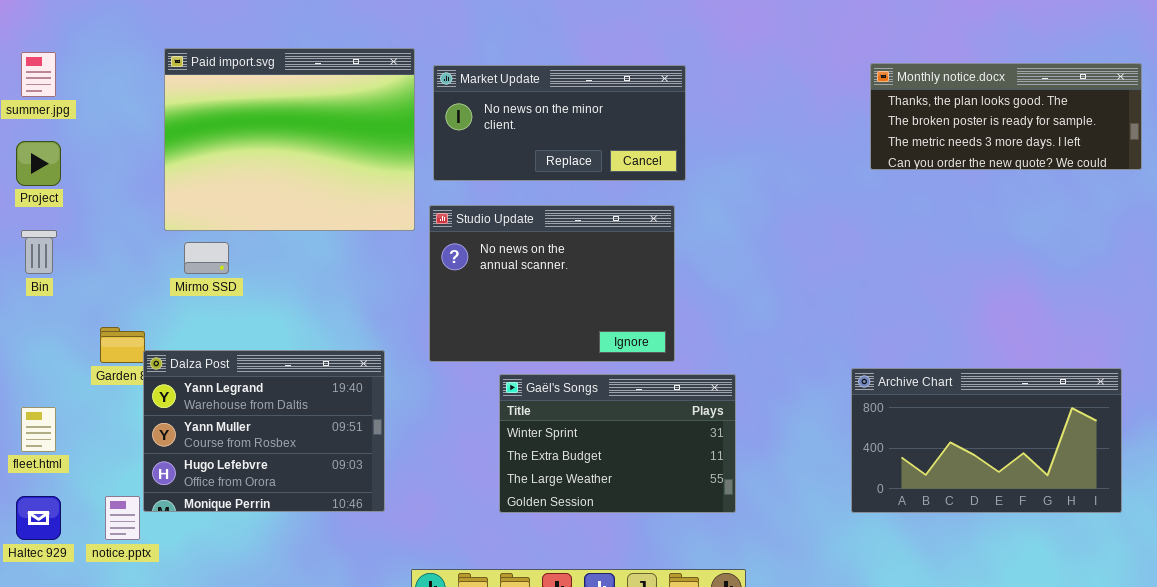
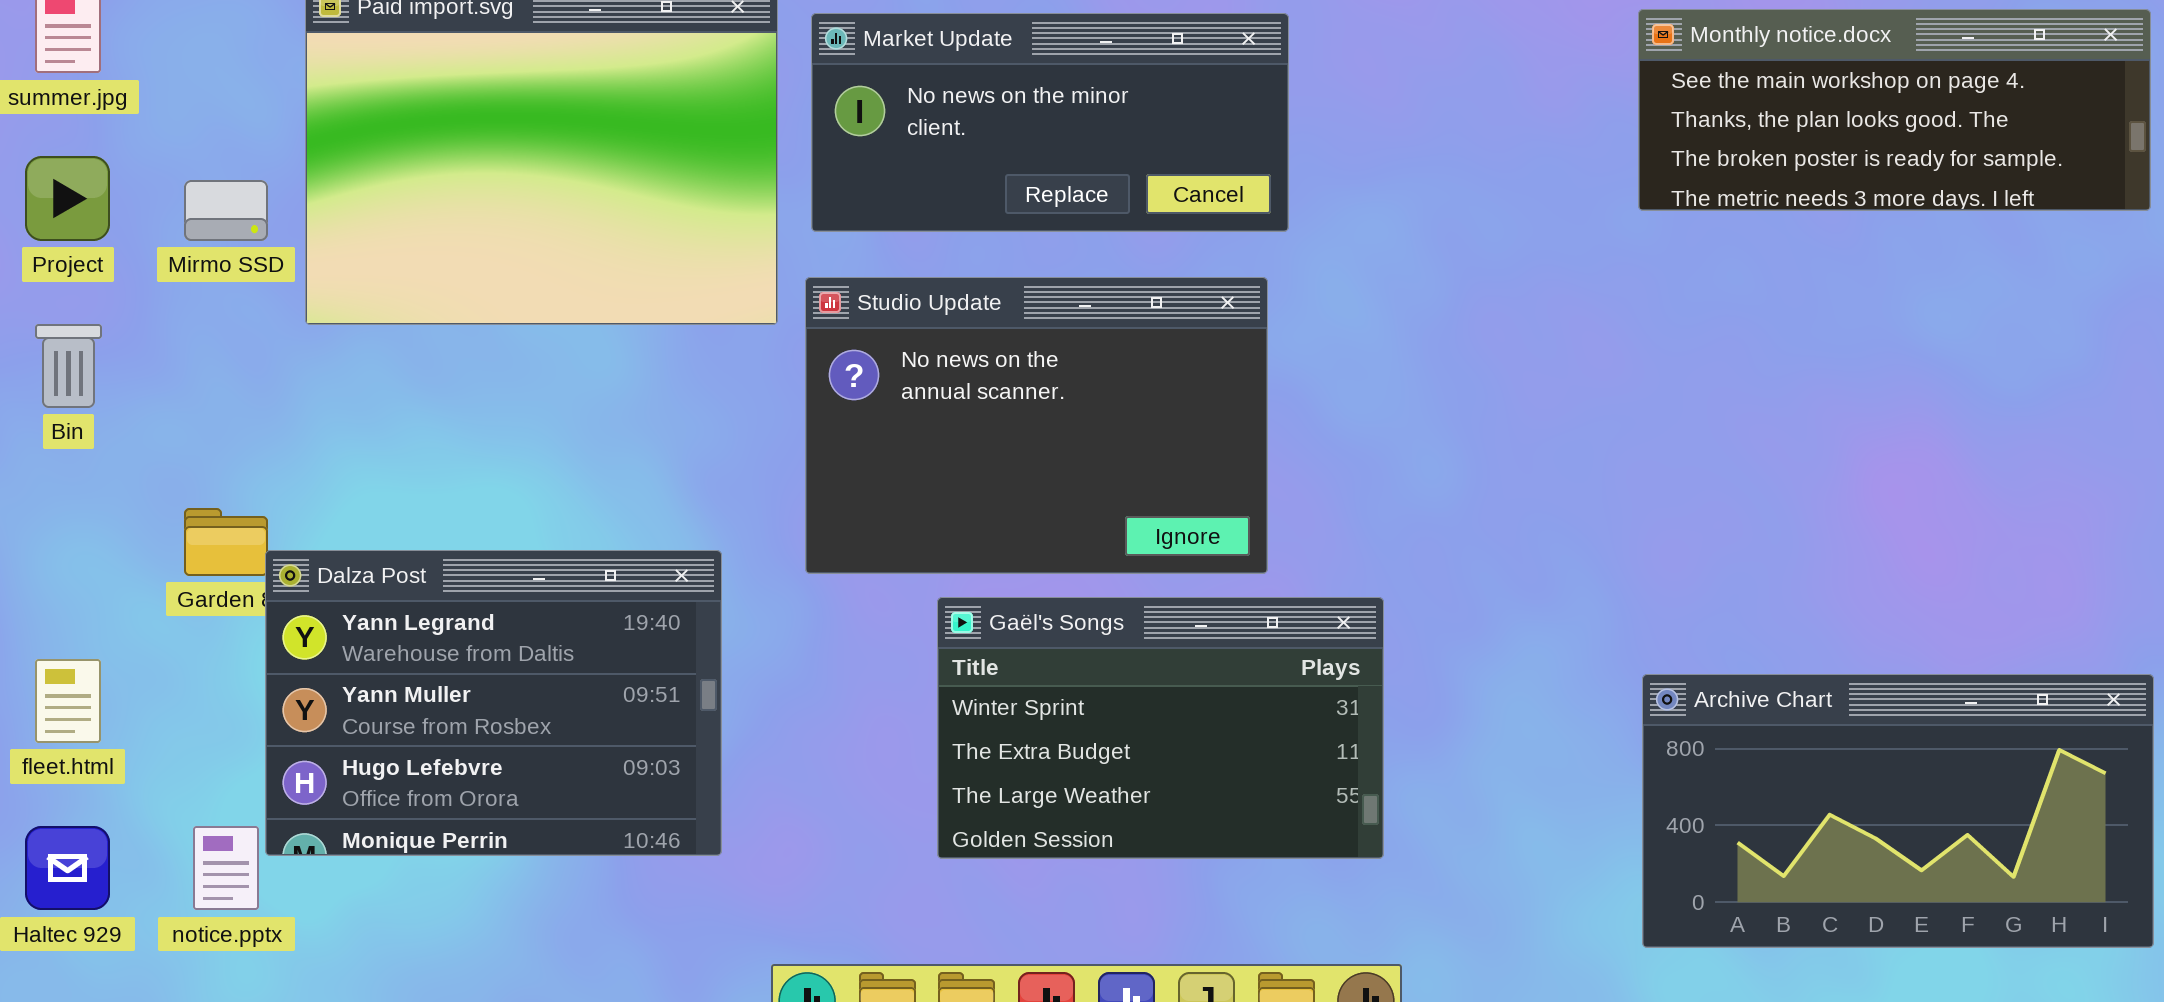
Monthly notice.docx: [870,63,1142,170] -> [1638,9,2151,211], scrolled up 1 row
Mirmo SSD: [184,242,229,274] -> [184,180,268,241], moved
Archive Chart: [851,368,1122,513] -> [1642,674,2154,948], moved

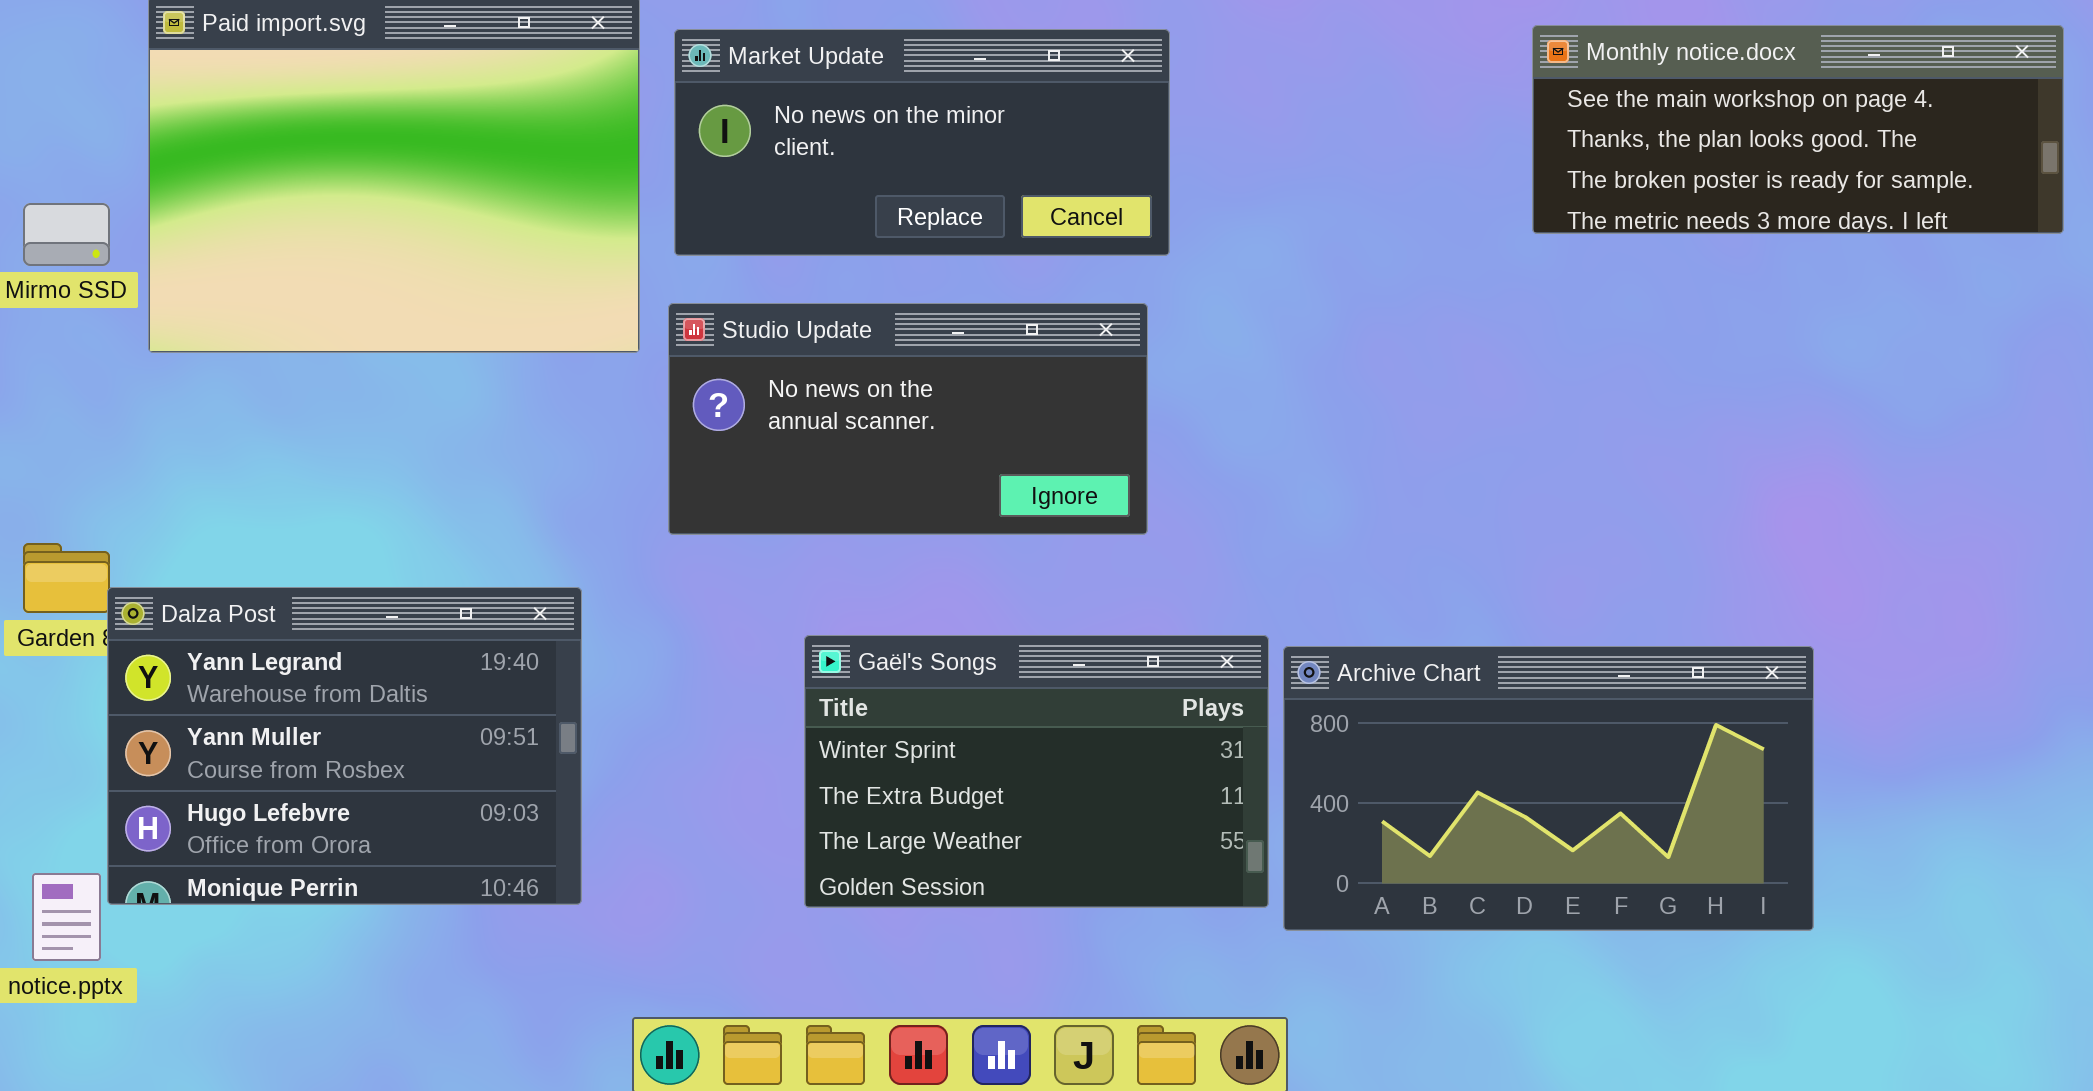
Studio Update: [805,277,1268,574] -> [668,303,1148,535], resized
Archive Chart: [1642,674,2154,948] -> [1283,646,1814,931], moved

